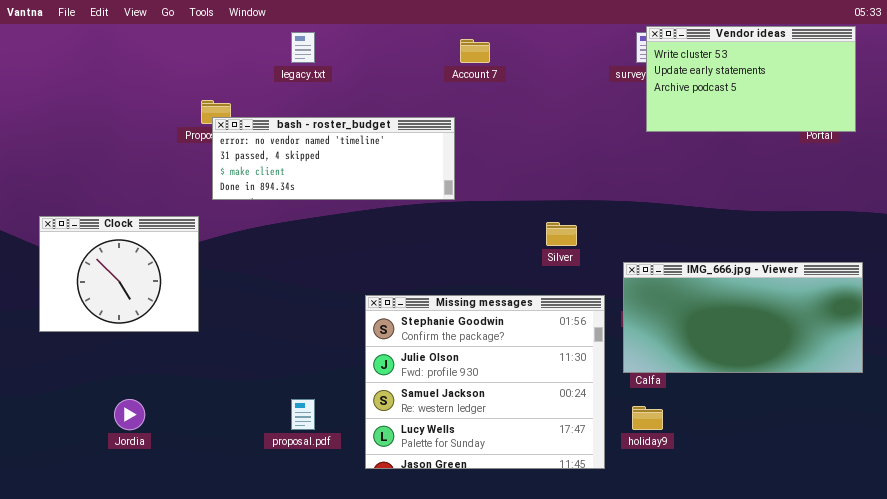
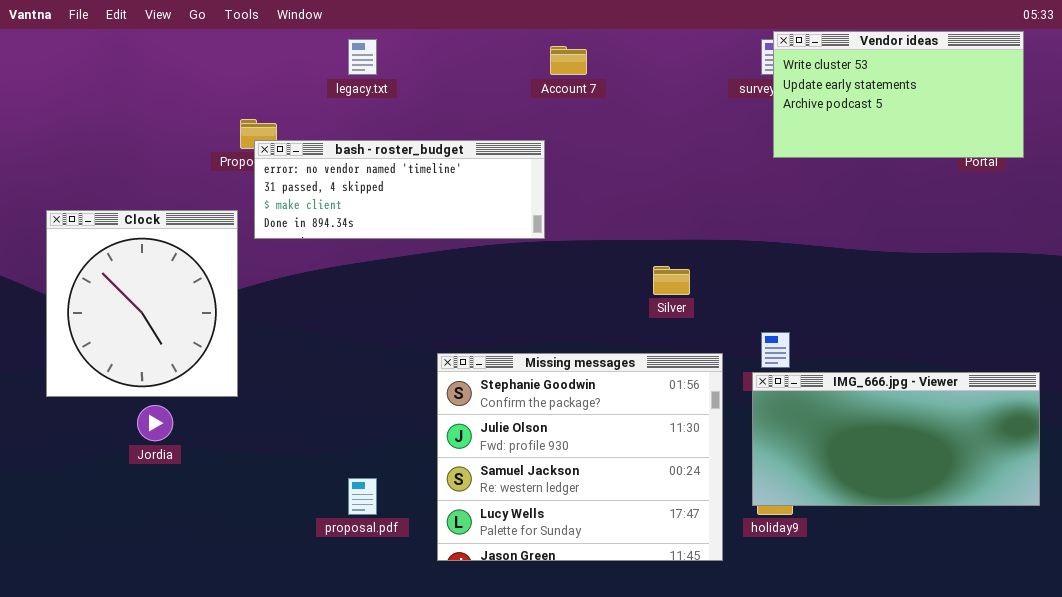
Clock: [39,216,199,332] -> [46,210,238,397], resized
IMG_666.jpg - Viewer: [623,262,863,373] -> [752,372,1040,506], moved
Jordia: [114,399,145,430] -> [137,405,173,441], moved

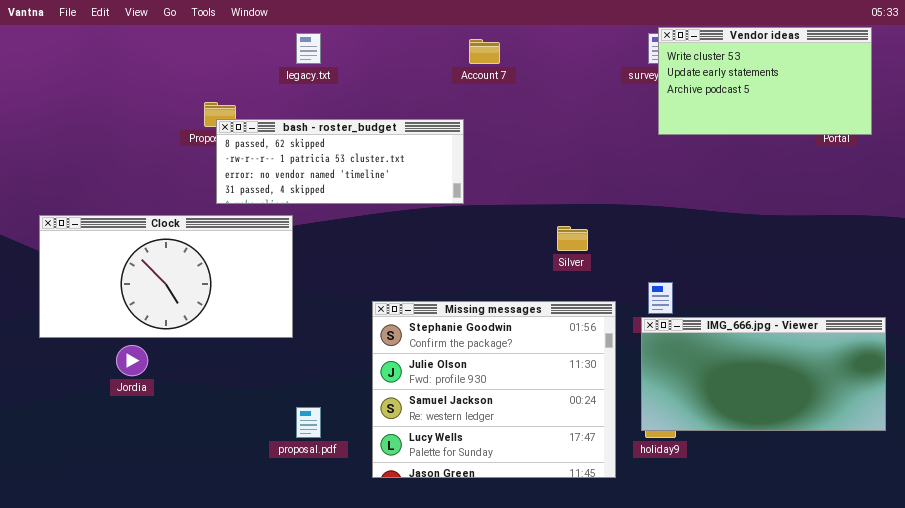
bash - roster_budget: [254,140,545,239] -> [216,119,464,204], scrolled up 2 rows
Clock: [46,210,238,397] -> [39,215,293,338], resized

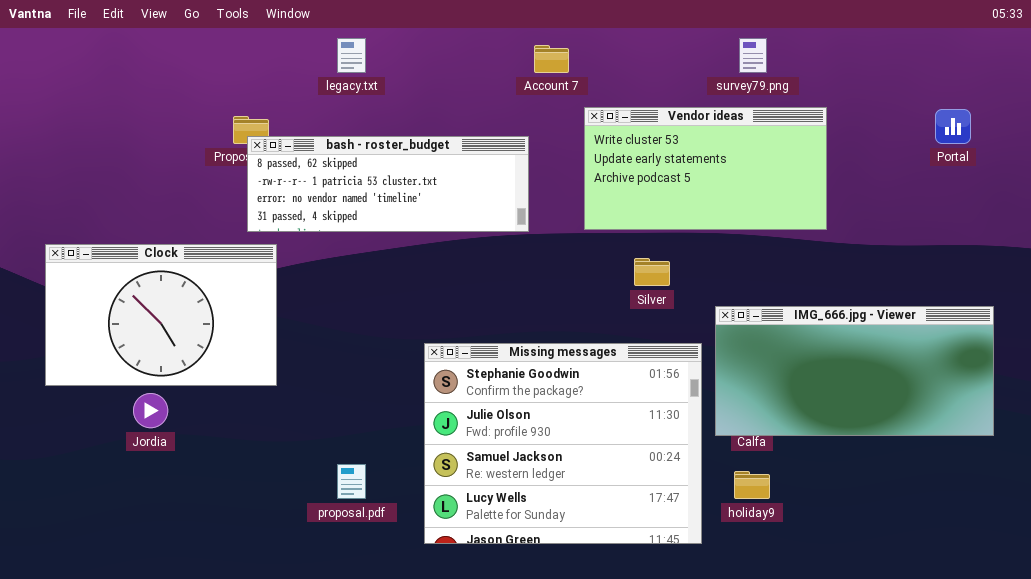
Vendor ideas: [658,27,872,135] -> [584,107,827,230], moved
Clock: [39,215,293,338] -> [45,244,277,386], resized
IMG_666.jpg - Viewer: [641,317,886,431] -> [715,306,994,436], moved

